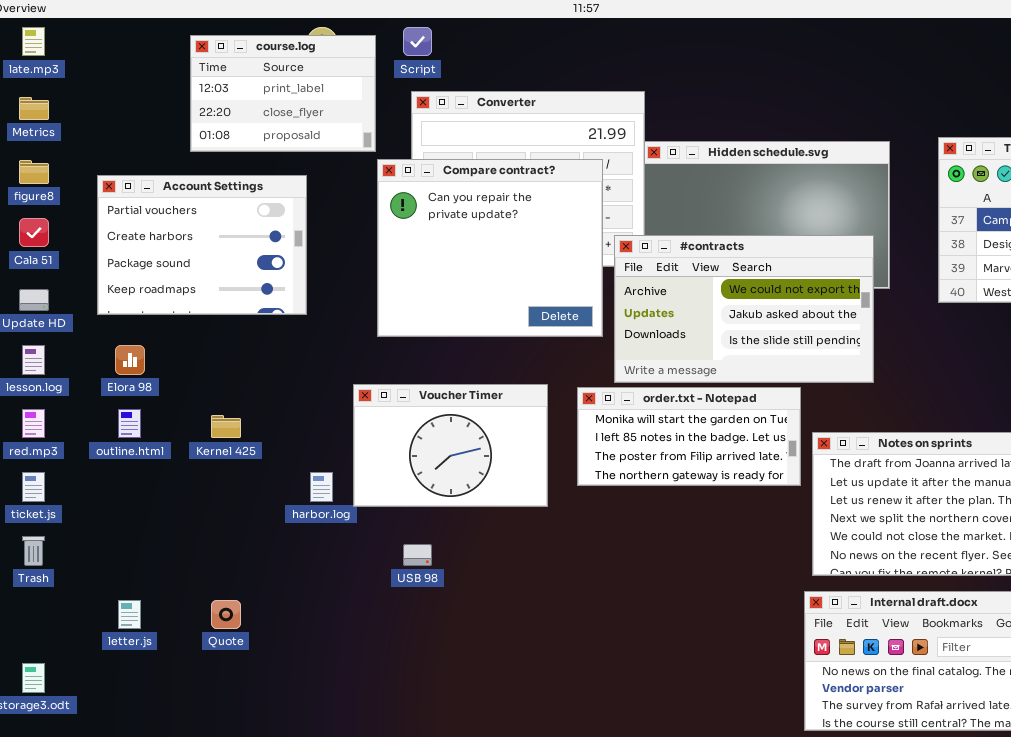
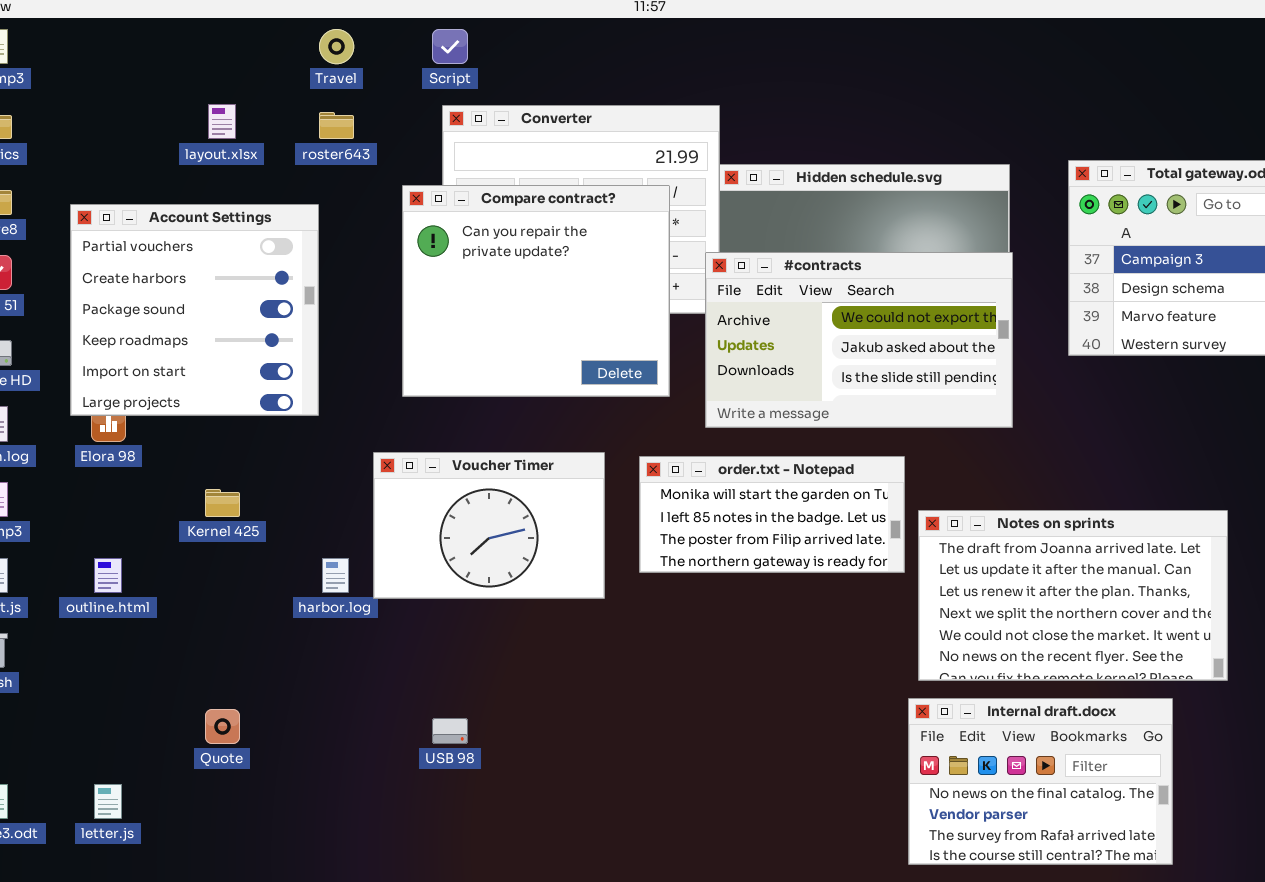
course.log: [190,35,376,152] -> none, closed
Account Settings: [97,175,307,315] -> [70,204,319,416], resized
#contracts: [614,235,874,383] -> [705,252,1013,428], moved
outline.html: [118,409,141,438] -> [94,558,122,593], moved
USB 98: [403,544,432,566] -> [432,718,468,744], moved
letter.js: [118,600,141,629] -> [94,784,122,819], moved

